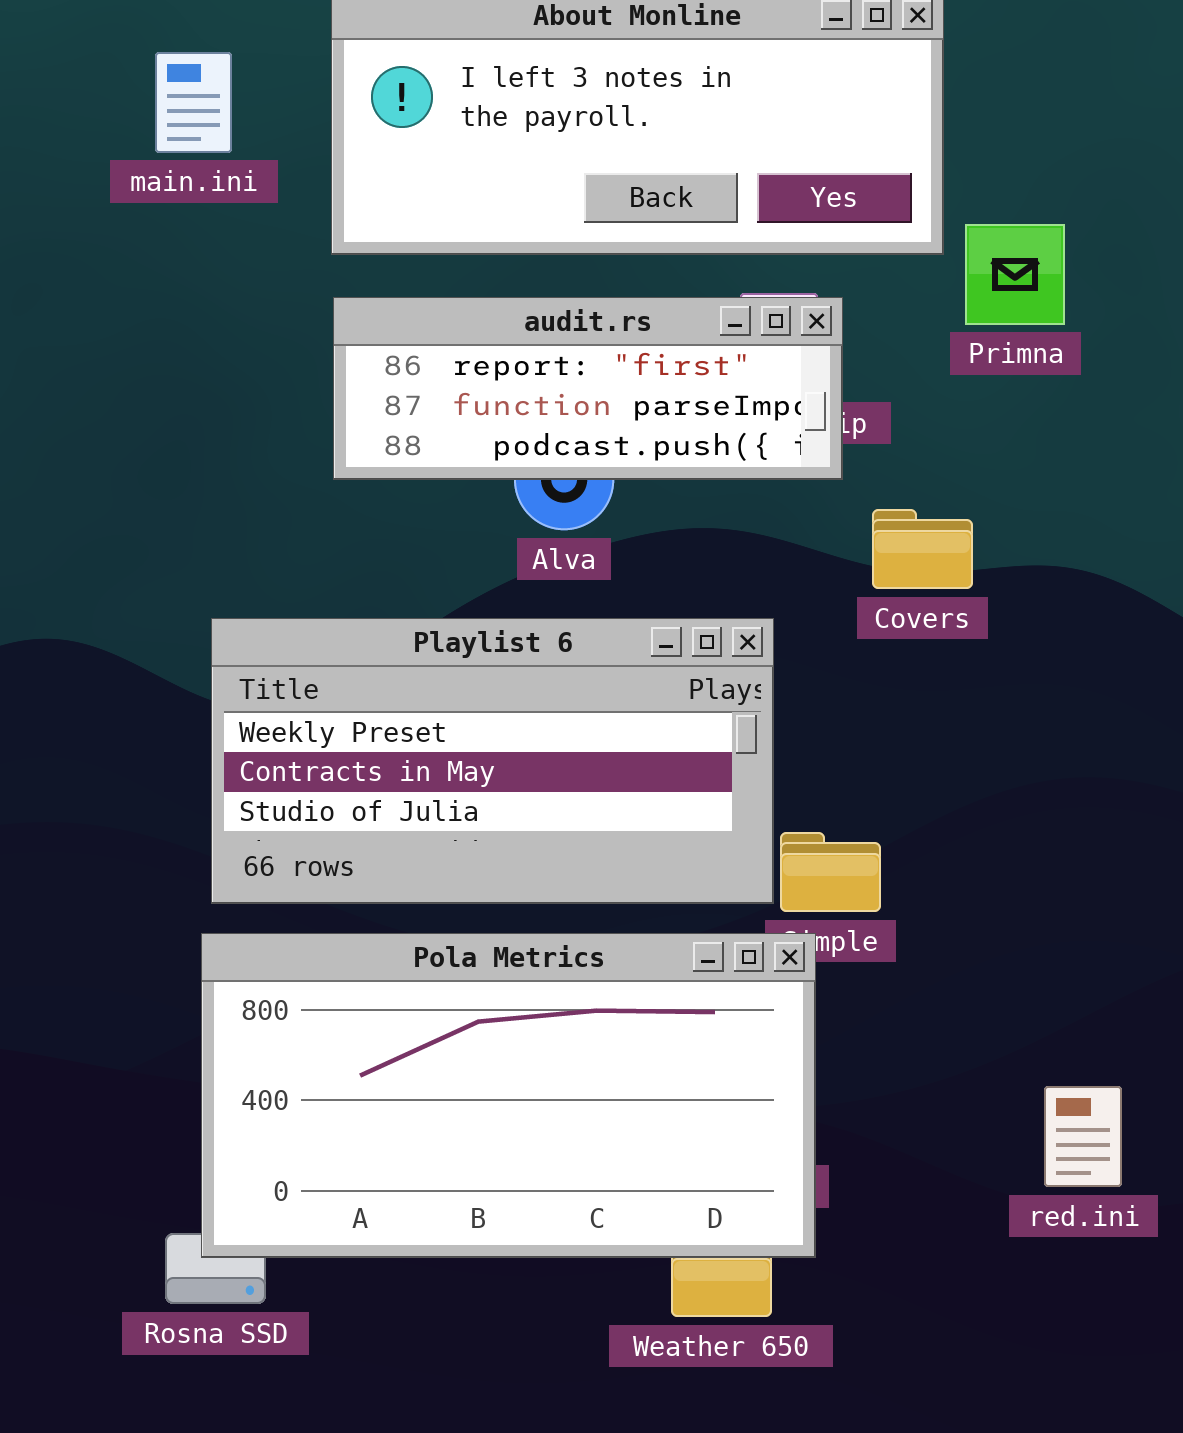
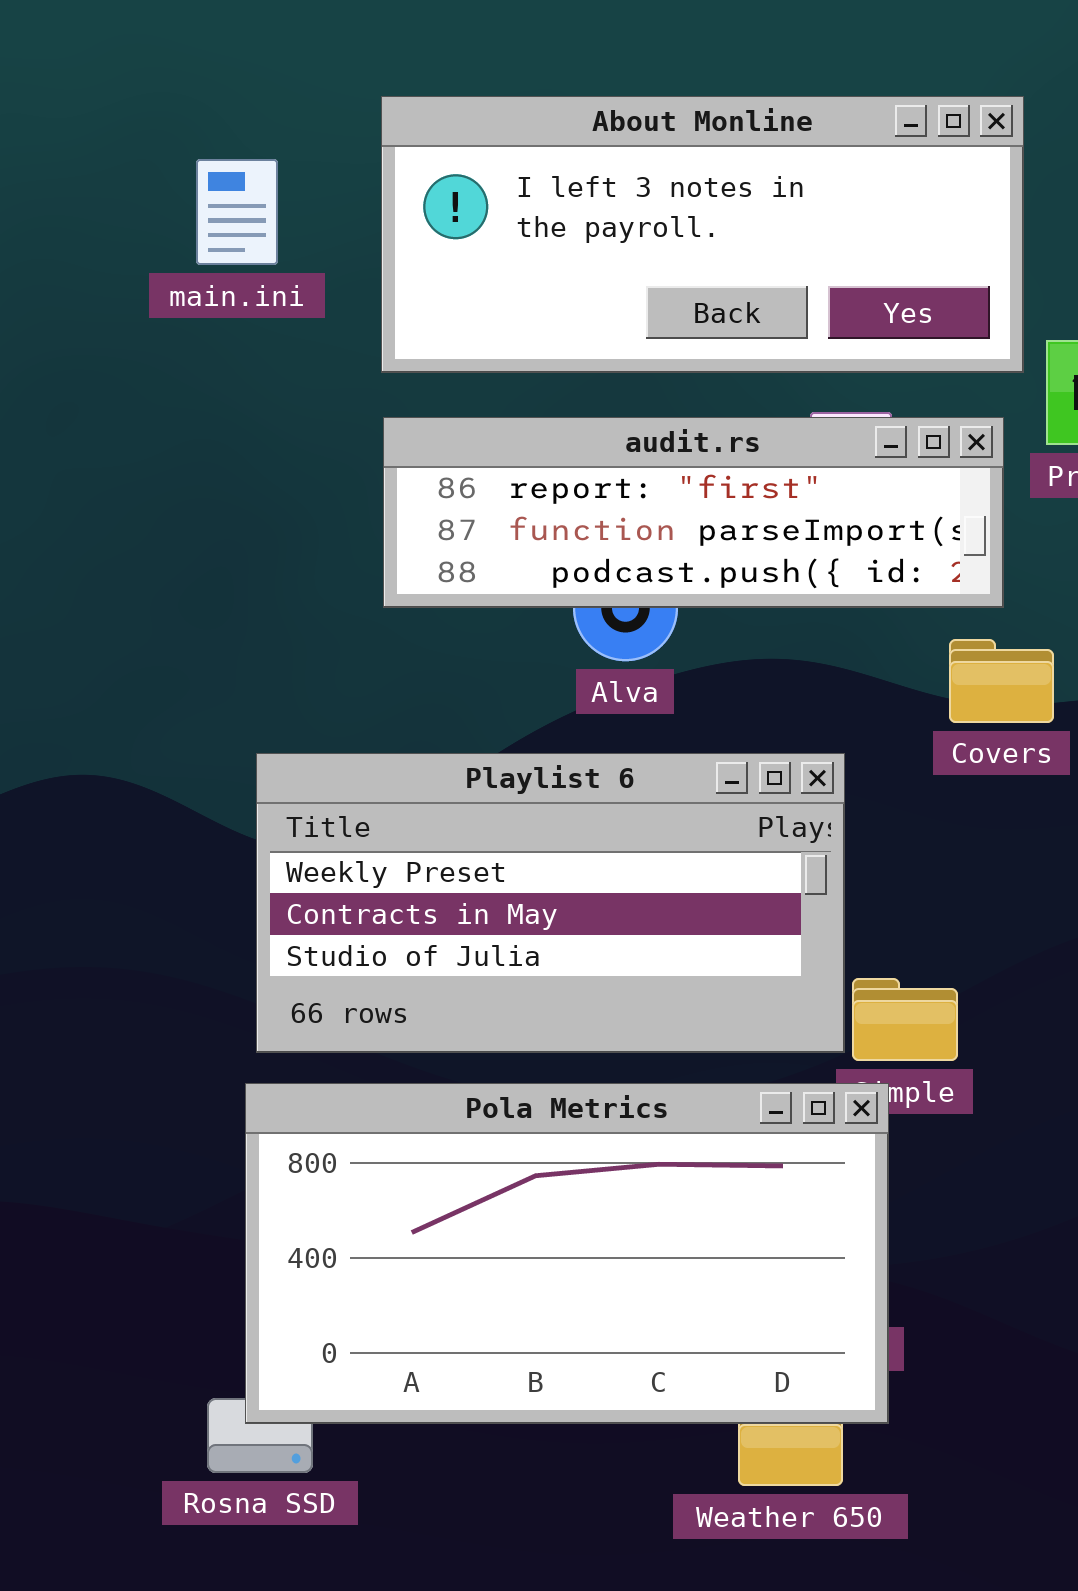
audit.rs: [333,297,843,480] -> [383,417,1004,608], resized

